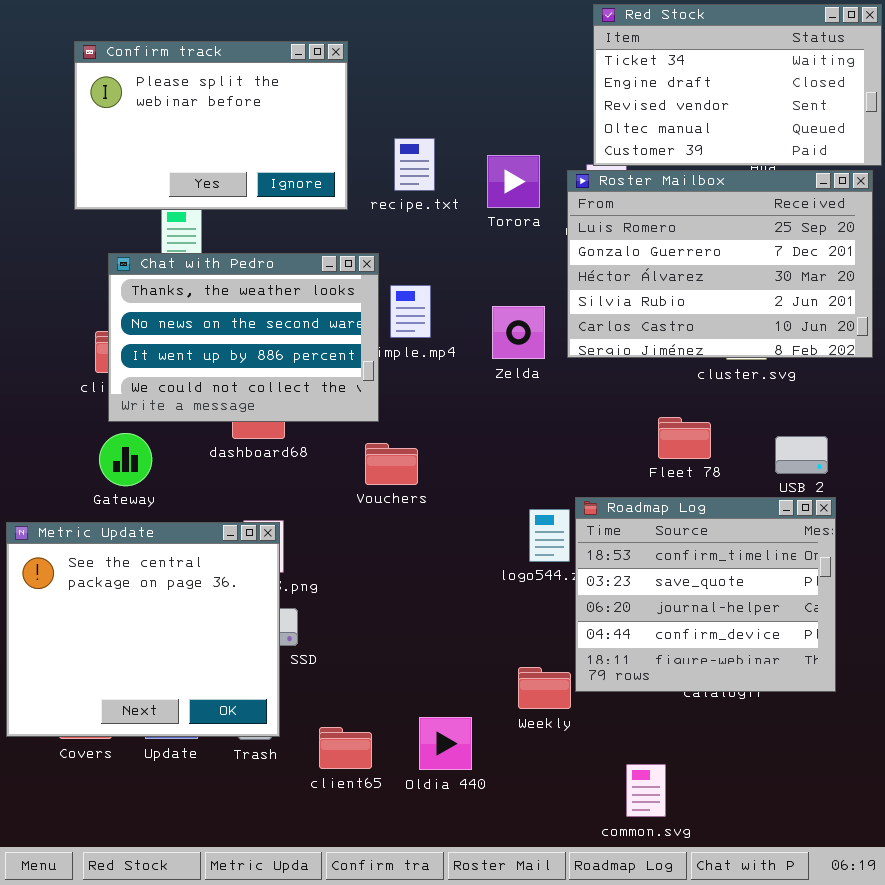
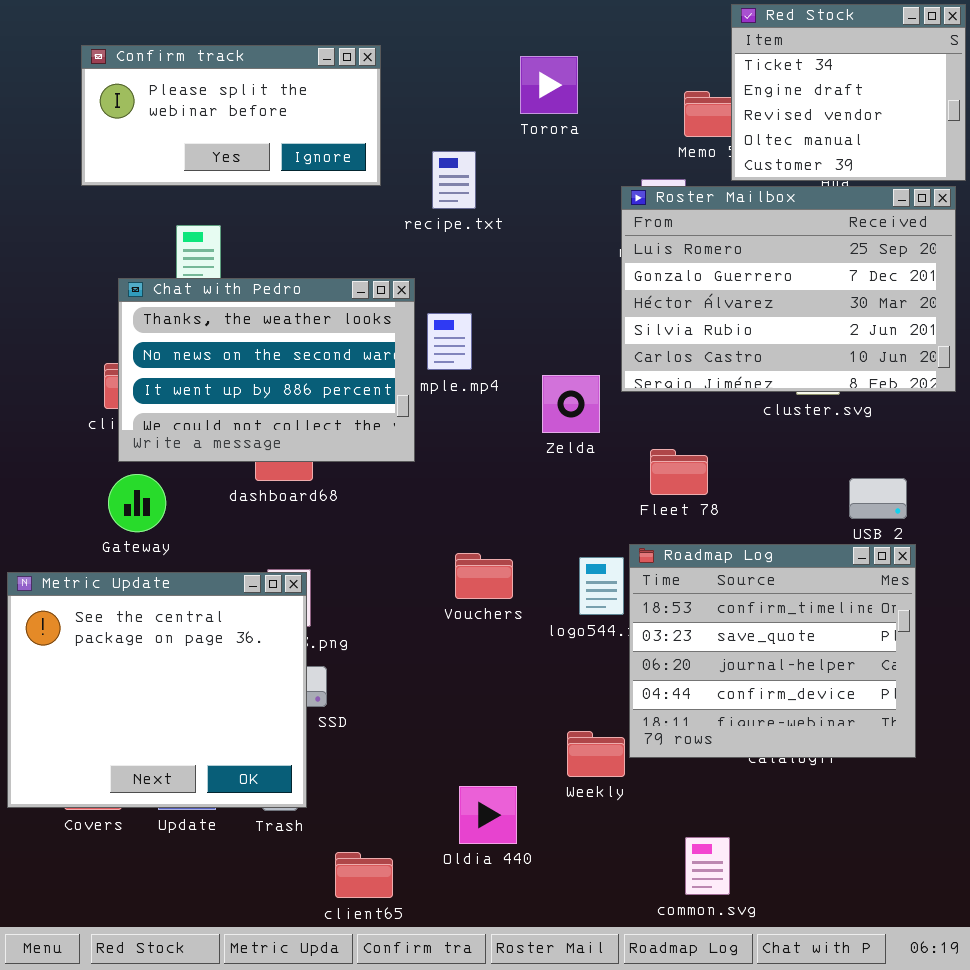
Red Stock: [593,4,882,166] -> [731,4,966,181], resized
Confirm track: [74,41,348,210] -> [81,45,381,186], resized
Torora: [487,155,540,208] -> [520,56,578,114], moved
Zelda: [492,306,545,359] -> [542,375,600,433], moved
Fleet 78: [658,417,711,459] -> [650,449,708,495], moved
Vouchers: [365,443,418,485] -> [455,553,513,599], moved
client65: [319,727,372,769] -> [335,852,393,898], moved

